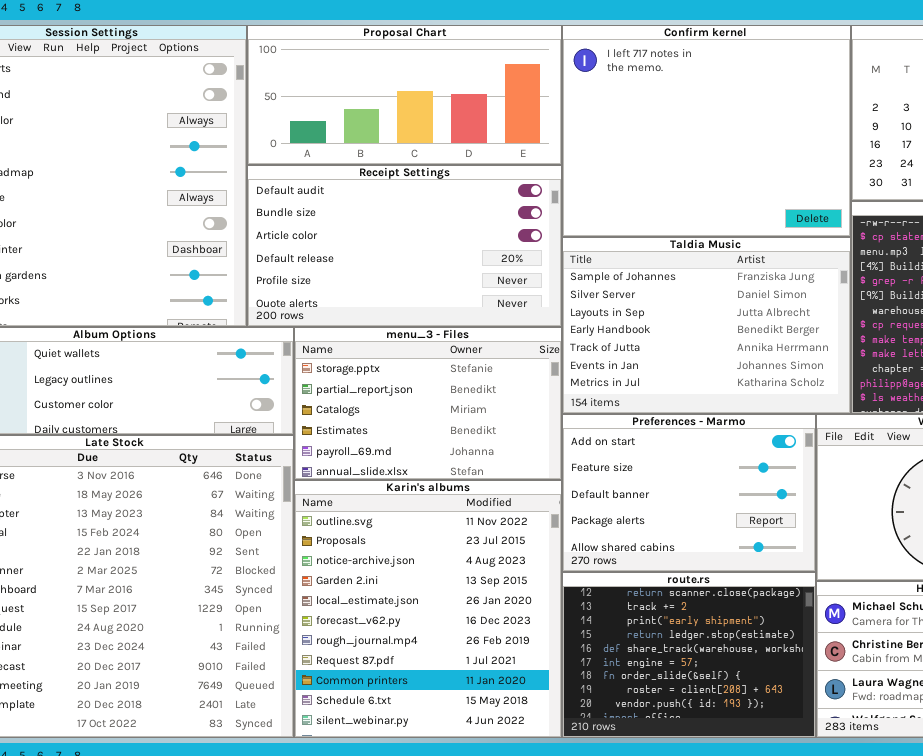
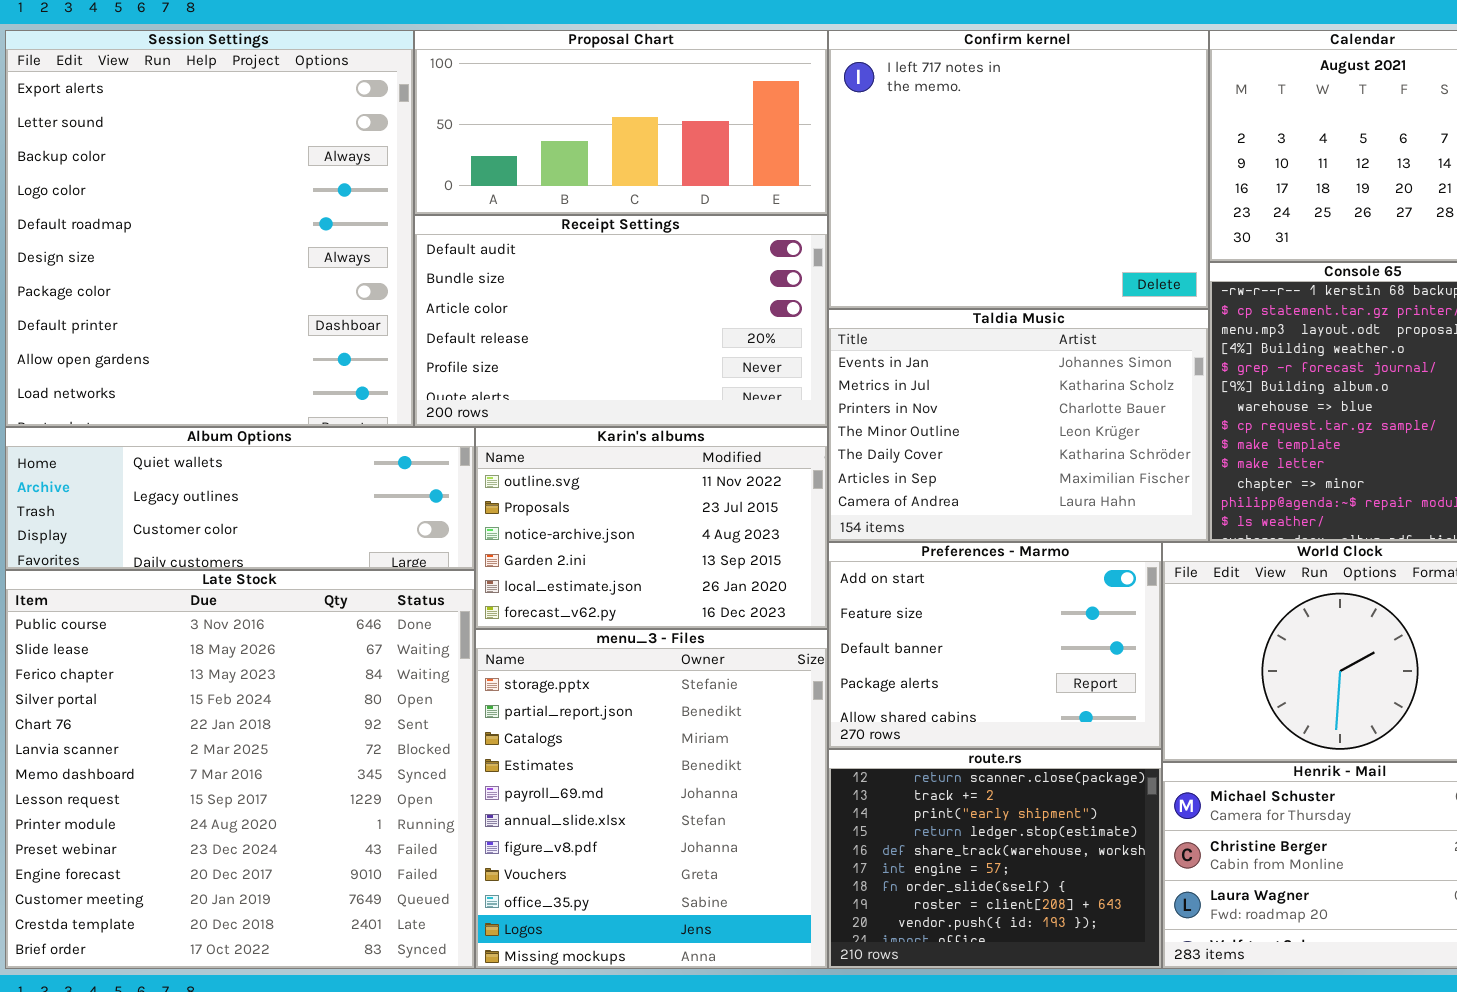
Taldia Music: [562,237,851,414] -> [828,309,1209,542], scrolled down 5 rows
menu_3 - Files: [294,327,562,480] -> [475,629,828,969], moved, resized
Karin's albums: [294,480,562,738] -> [475,427,828,629], moved, resized

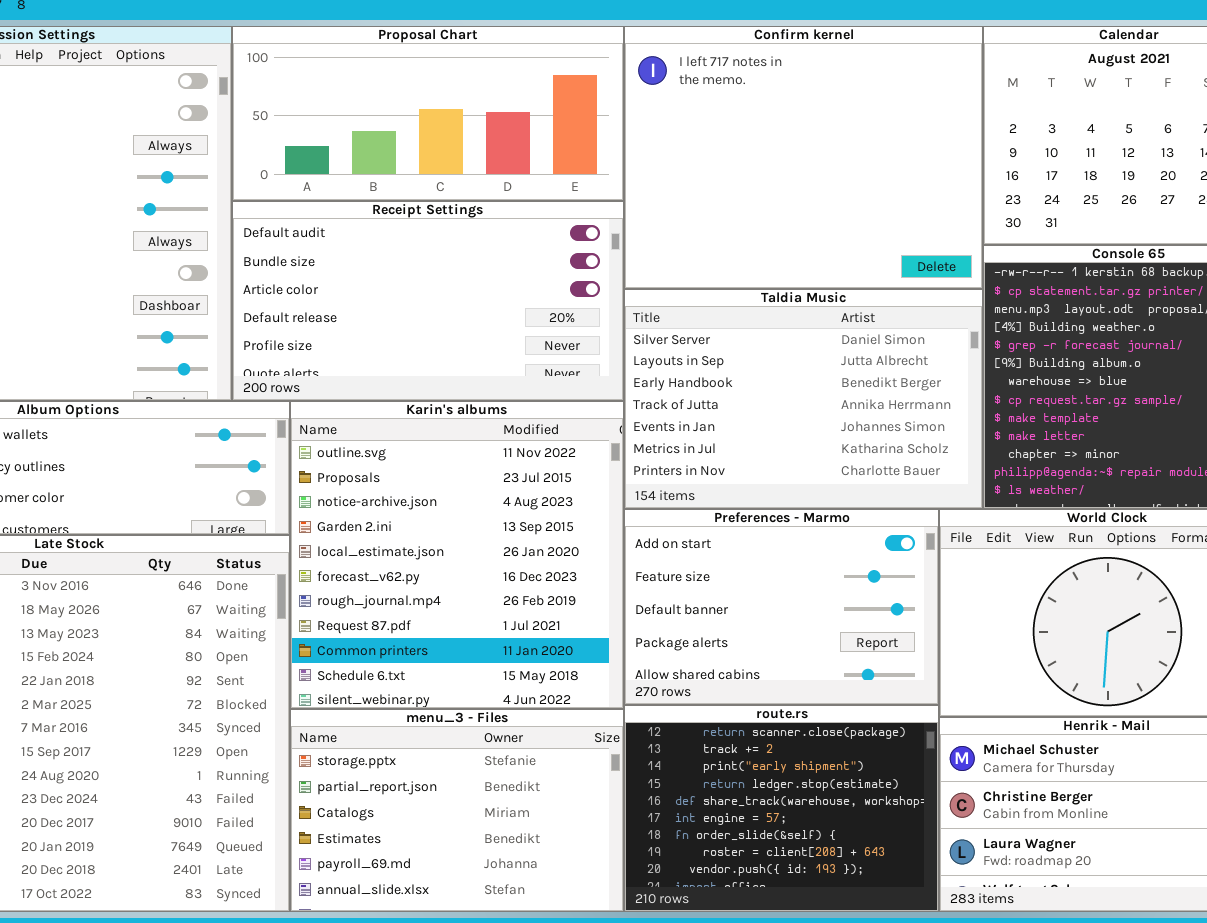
Taldia Music: [828,309,1209,542] -> [624,289,983,509], scrolled up 4 rows
Karin's albums: [475,427,828,629] -> [290,401,624,709], resized
menu_3 - Files: [475,629,828,969] -> [290,709,624,912], resized

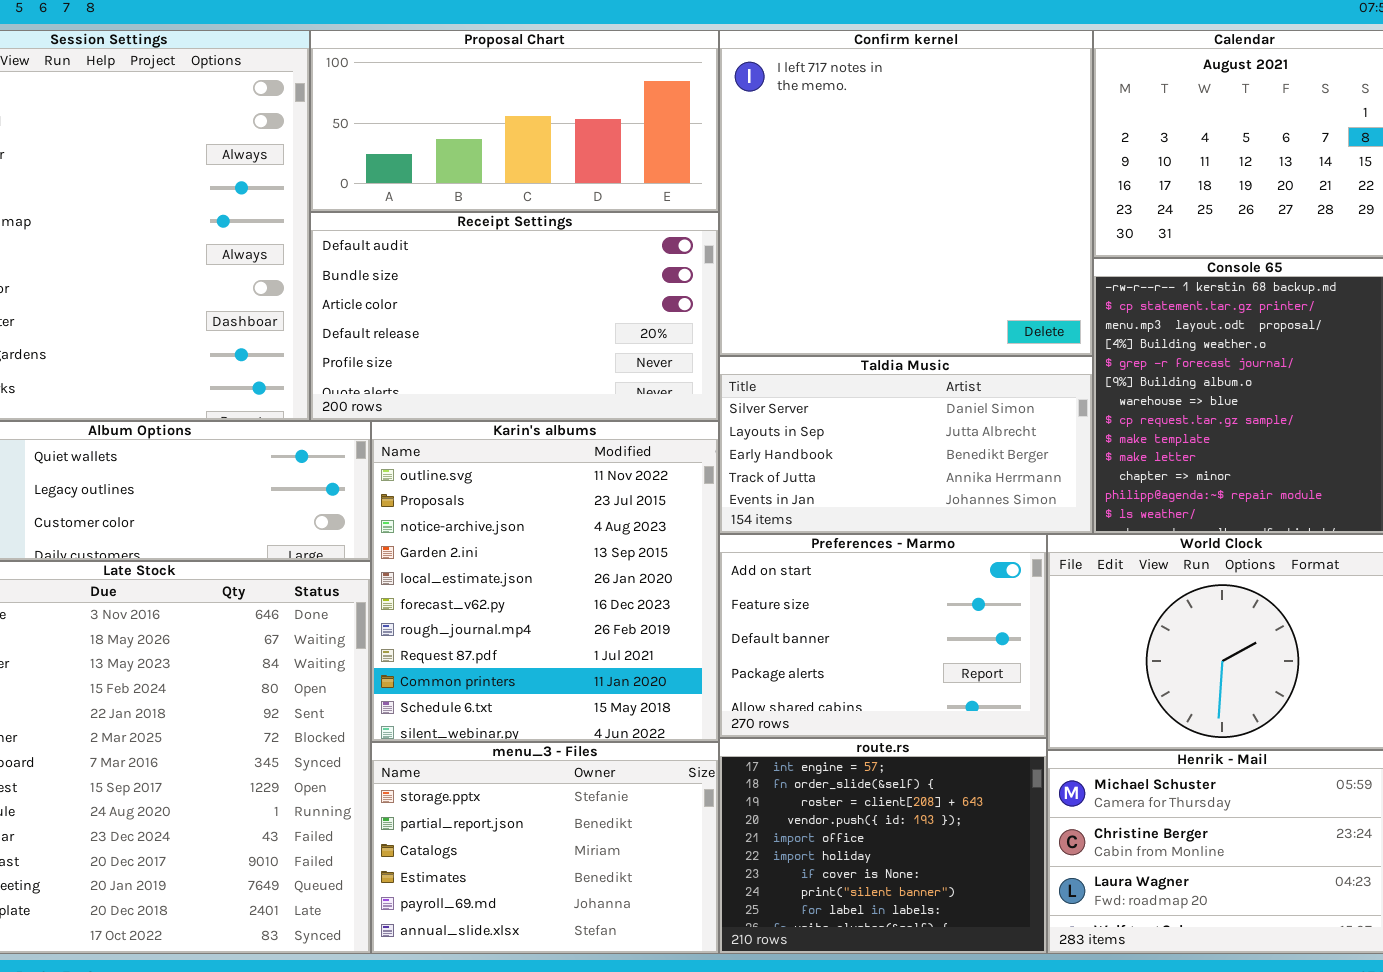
Confirm kernel: [624,26,983,289] -> [719,30,1093,356], resized
Taldia Music: [624,289,983,509] -> [719,356,1093,534], resized
route.rs: [624,705,939,912] -> [719,738,1047,954], scrolled down 5 rows

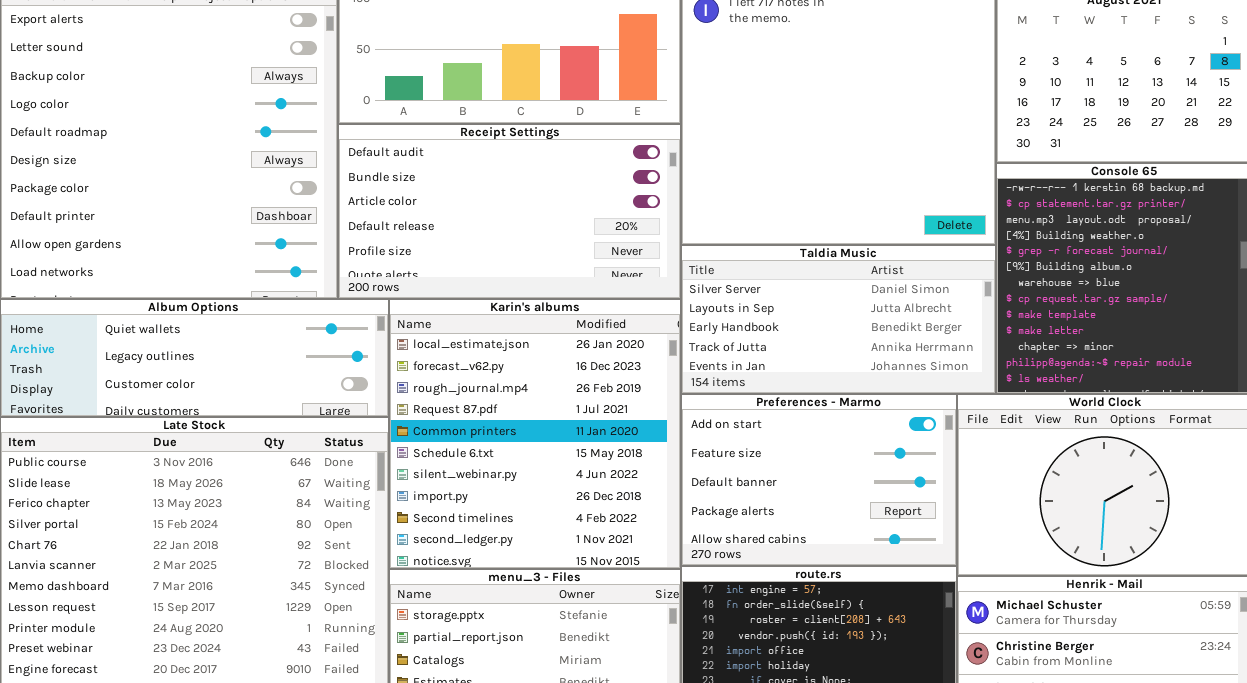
Karin's albums: [371,421,719,742] -> [389,299,681,569], scrolled down 4 rows

